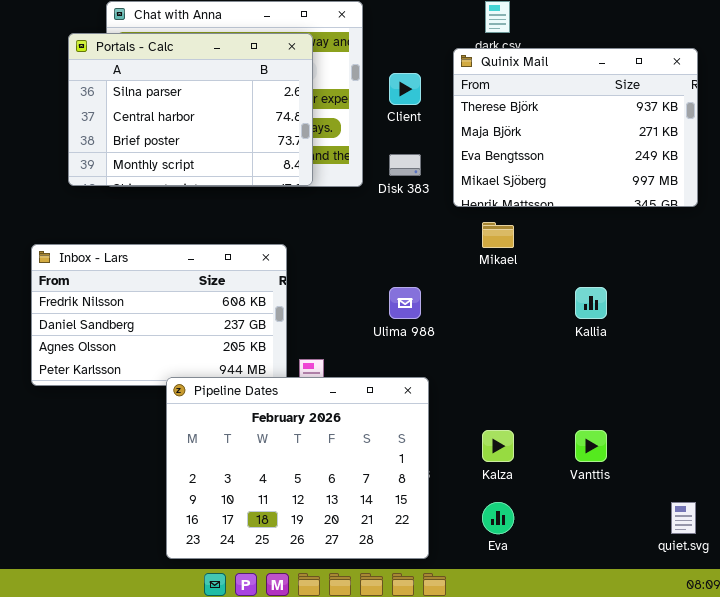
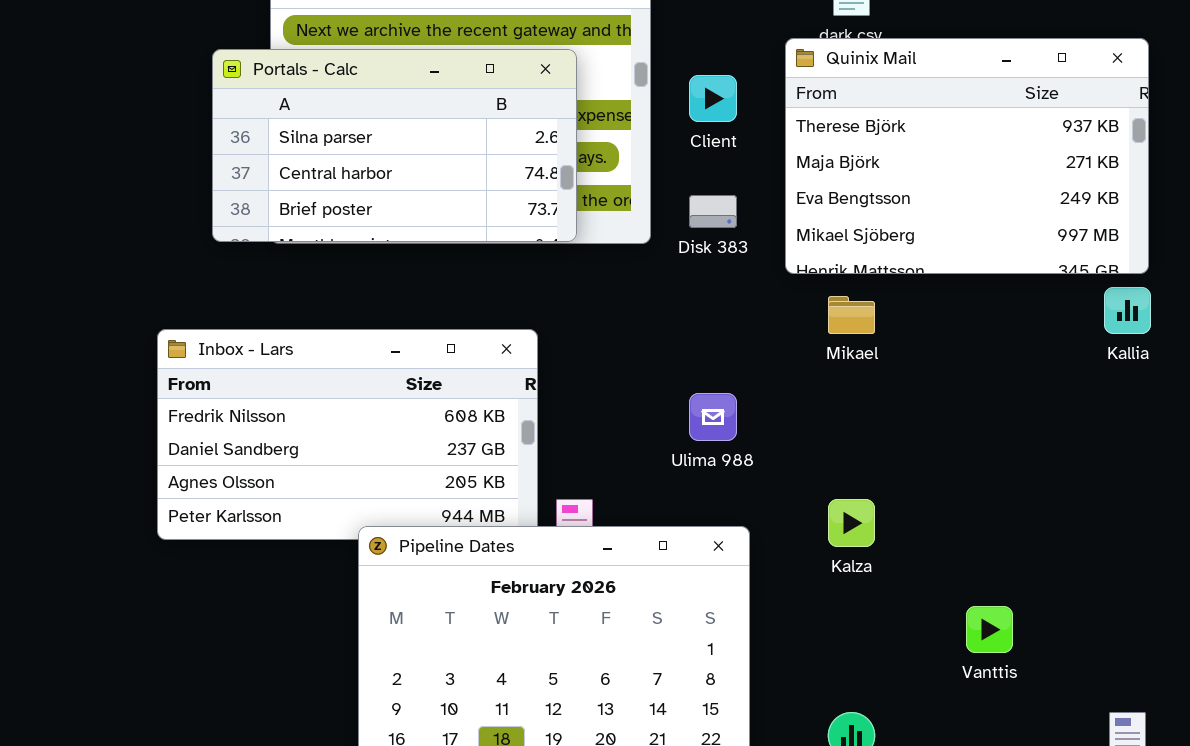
Portals - Calc: [68,33,313,186] -> [212,49,577,242], resized
Kallia: [575,287,607,319] -> [1104,287,1151,334], moved
Kalza: [482,430,514,462] -> [828,499,875,547], moved

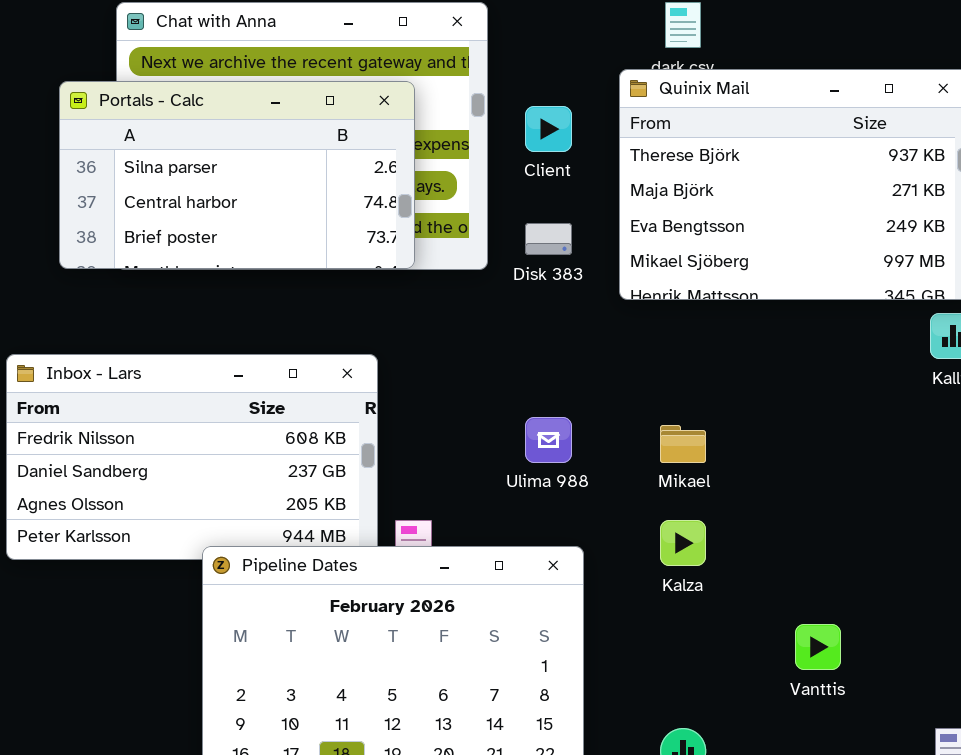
Mikael: [828,296,875,334] -> [660,425,706,463], moved

